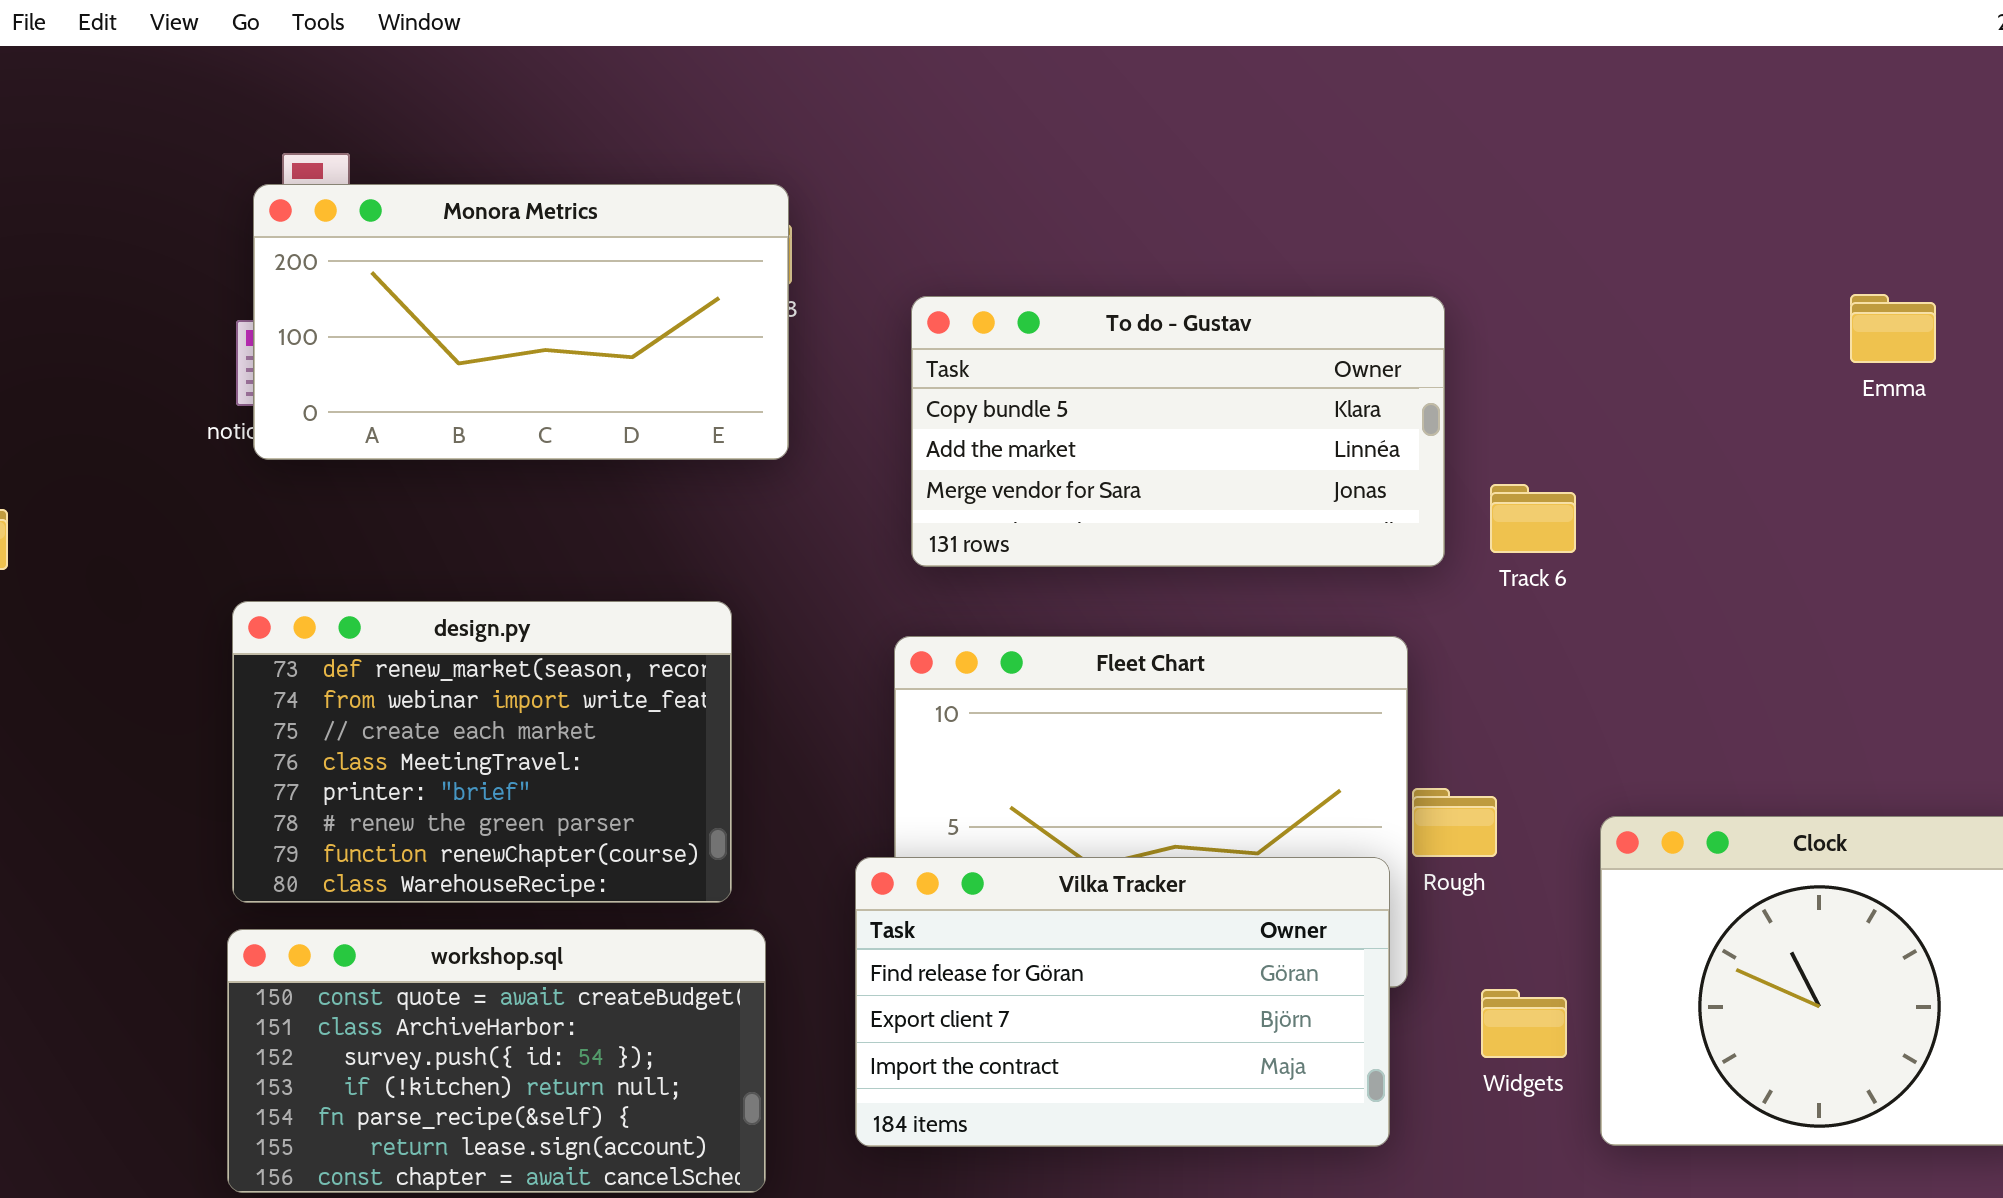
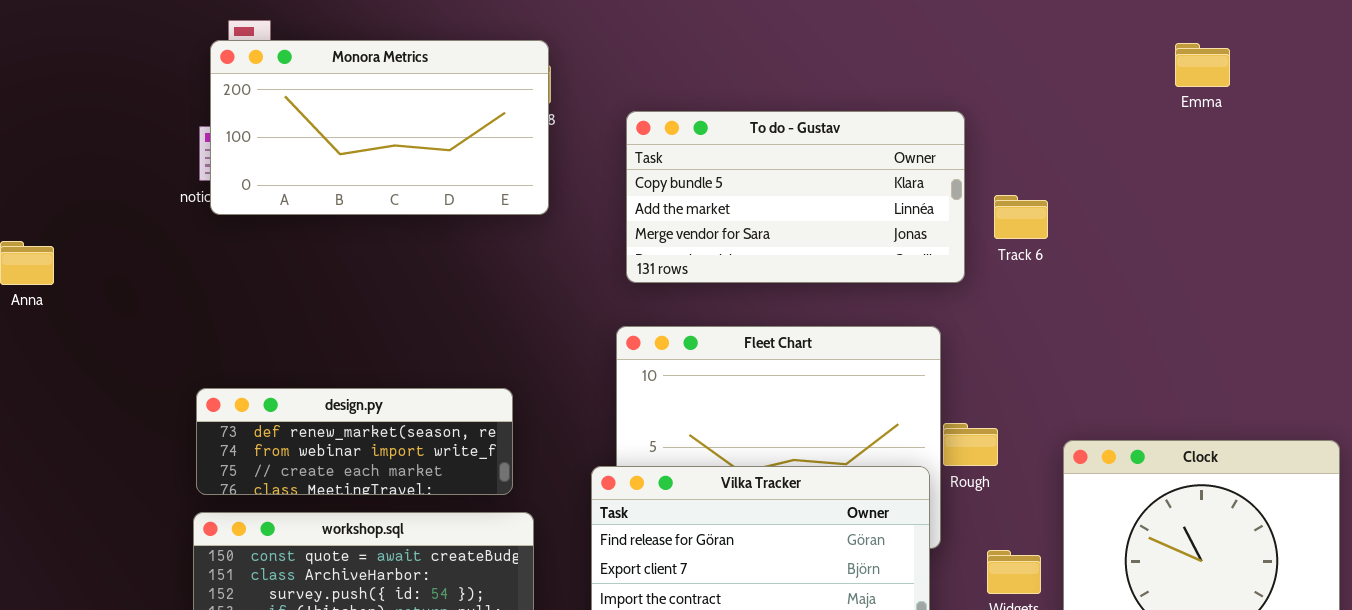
Emma: [1850,294,1936,363] -> [1175,43,1230,87], moved
Track 6: [1490,484,1576,553] -> [994,195,1048,239], moved
design.py: [232,601,732,903] -> [196,388,513,495], resized

